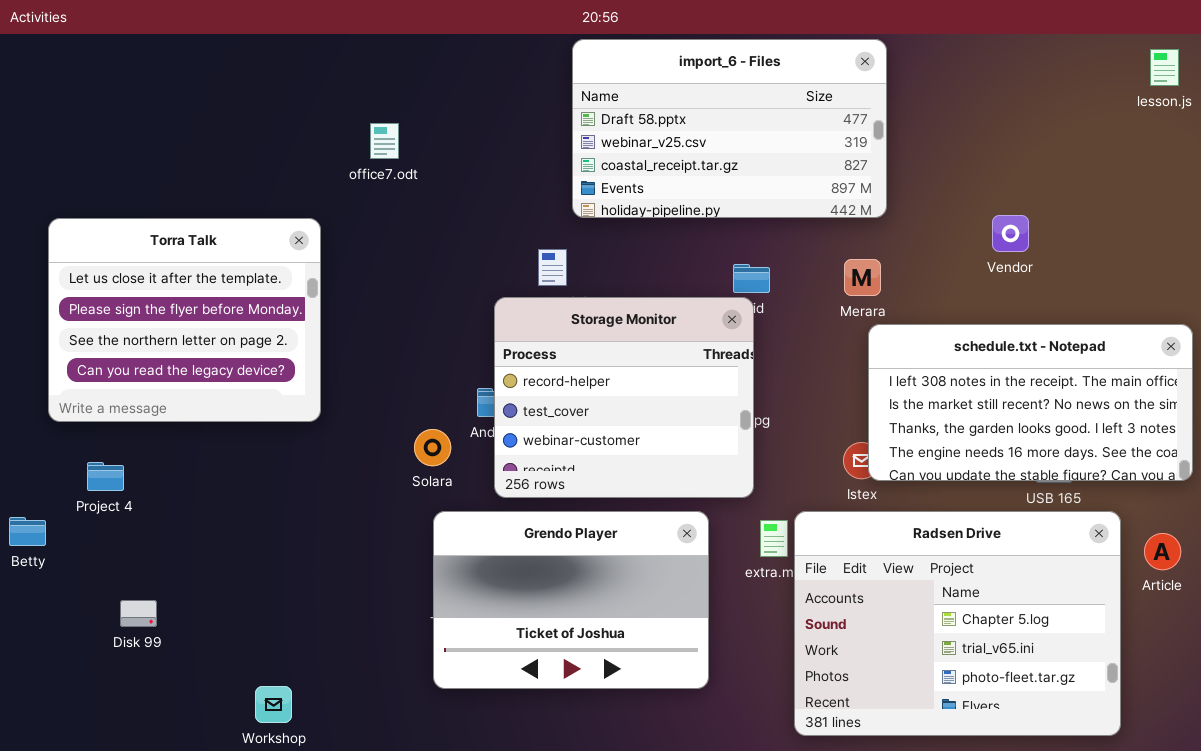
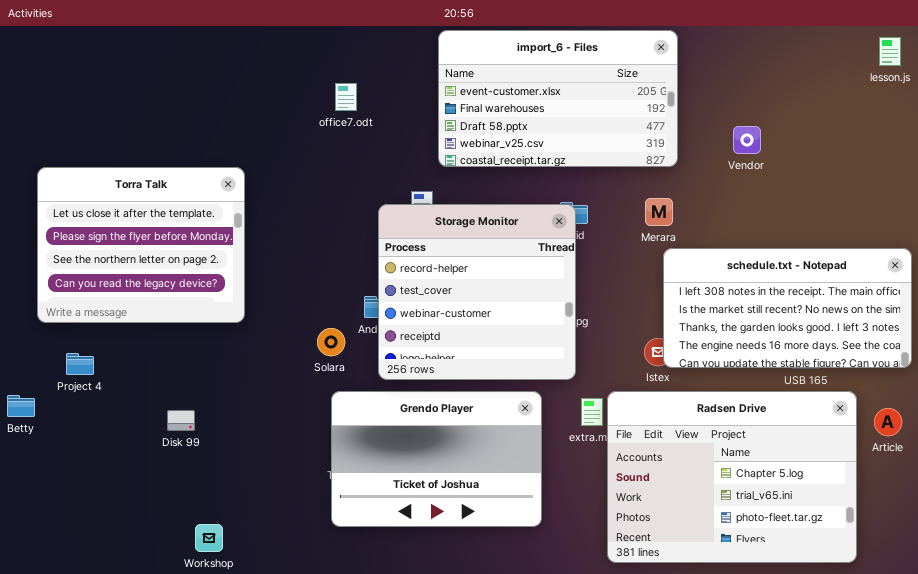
import_6 - Files: [572,39,887,218] -> [438,30,678,167], scrolled up 2 rows
office7.odt: [370,123,399,159] -> [335,83,357,111], moved
Vendor: [992,215,1029,252] -> [733,126,761,154], moved
Storage Monitor: [494,297,754,498] -> [378,204,576,380], resized
Disk 99: [120,600,157,627] -> [167,410,195,431], moved

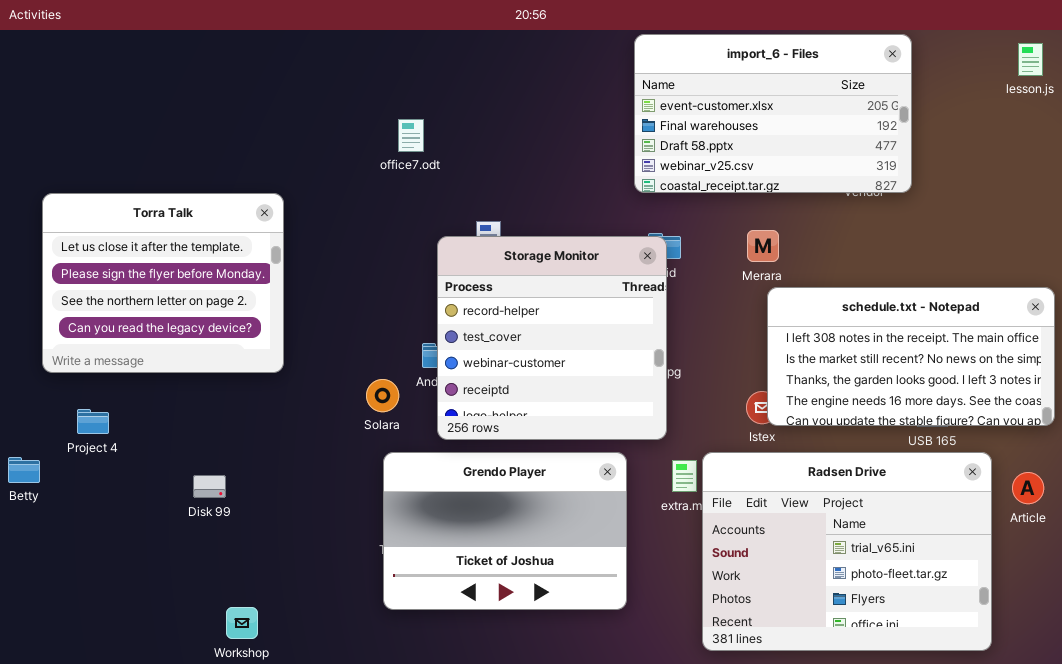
import_6 - Files: [438,30,678,167] -> [634,34,912,193], moved
office7.odt: [335,83,357,111] -> [398,119,424,152], moved
Radsen Drive: [607,391,857,563] -> [702,452,992,651], scrolled down 1 row

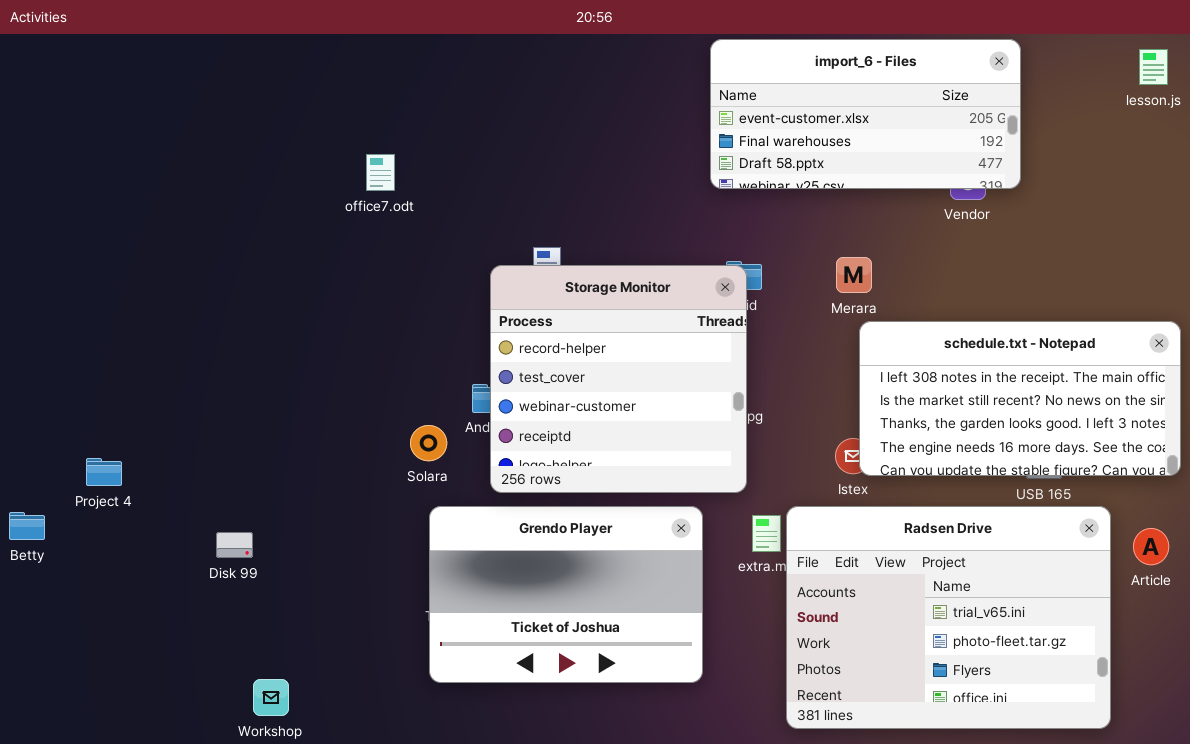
import_6 - Files: [634,34,912,193] -> [710,39,1021,189], resized
office7.odt: [398,119,424,152] -> [366,154,395,191], moved
Torra Talk: [42,193,284,373] -> none, closed

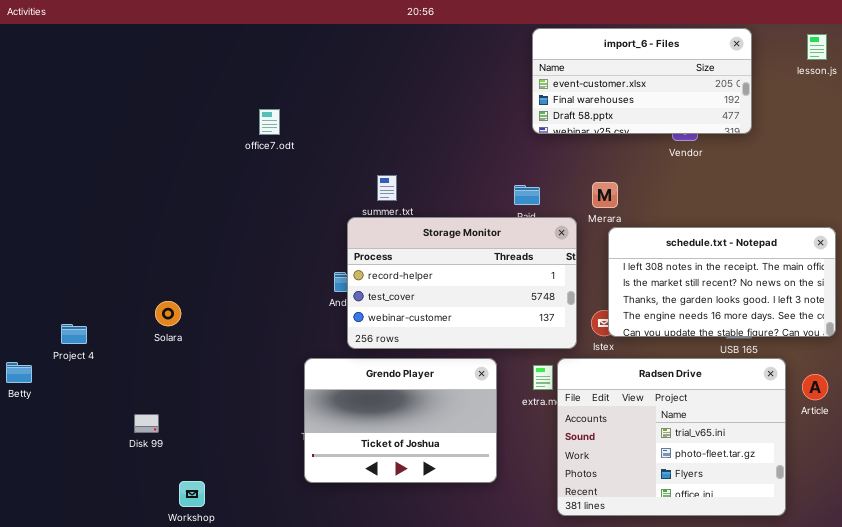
import_6 - Files: [710,39,1021,189] -> [532,28,752,134], moved
Storage Monitor: [490,265,747,493] -> [347,217,577,349], resized
Solara: [410,425,447,461] -> [155,301,181,326], moved
Disk 99: [216,532,253,558] -> [134,414,159,433], moved

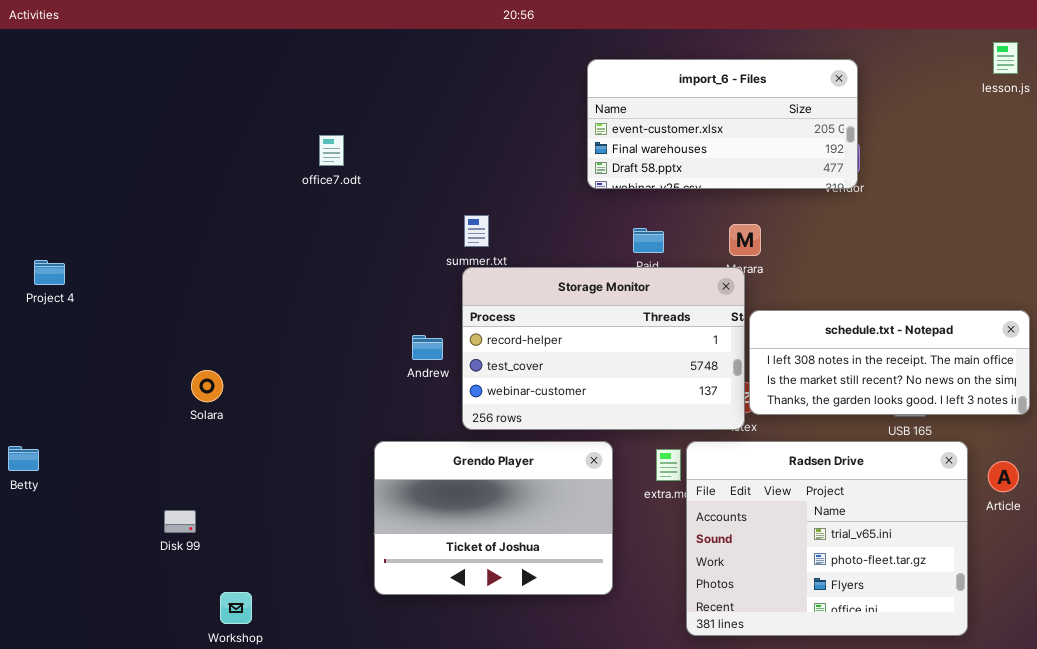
import_6 - Files: [532,28,752,134] -> [587,59,858,189], moved
Storage Monitor: [347,217,577,349] -> [462,267,745,430], moved
schedule.txt - Notepad: [608,227,836,337] -> [749,310,1030,415], resized
Project 4: [61,324,87,344] -> [34,260,65,285], moved

